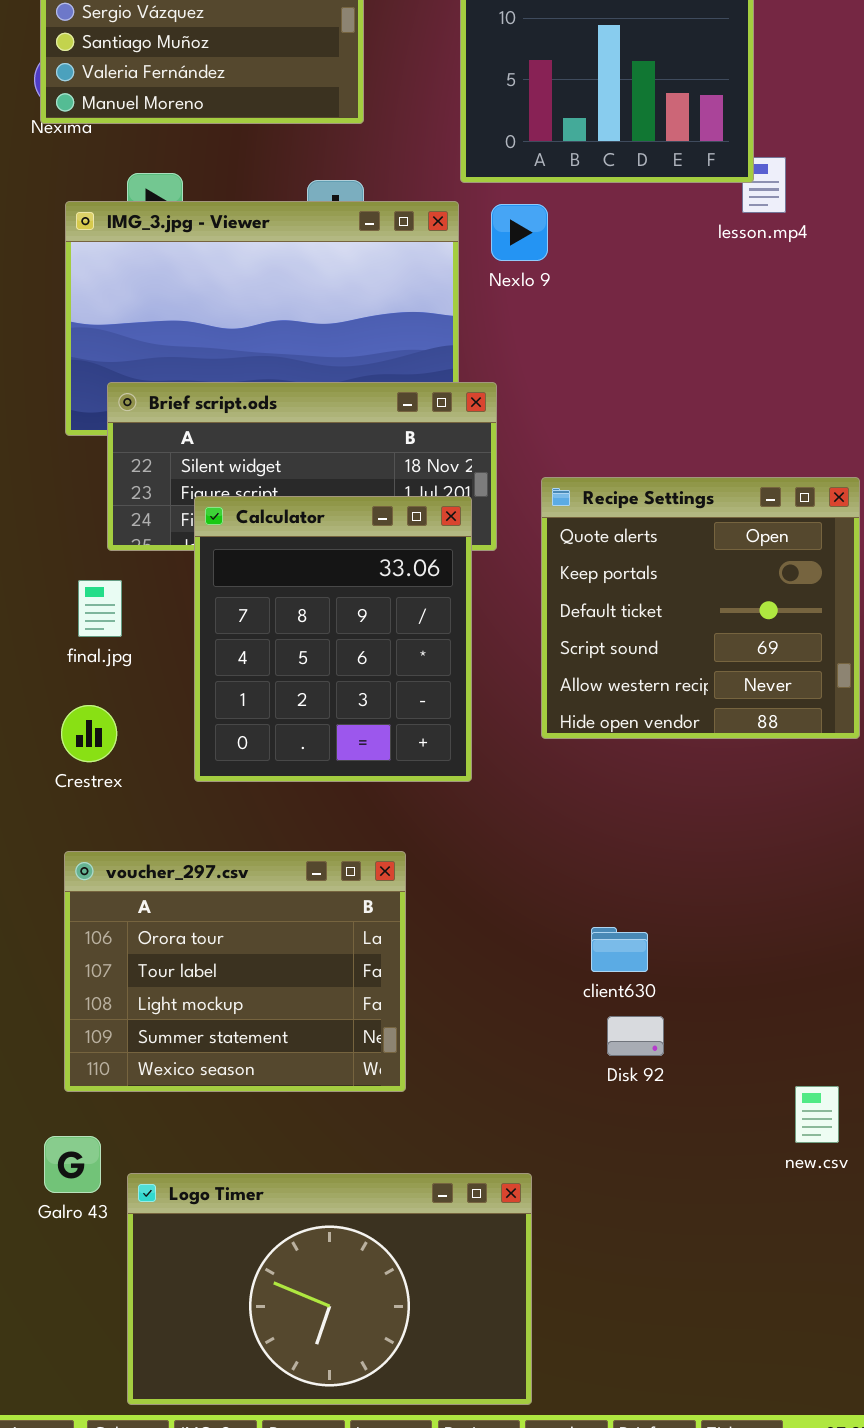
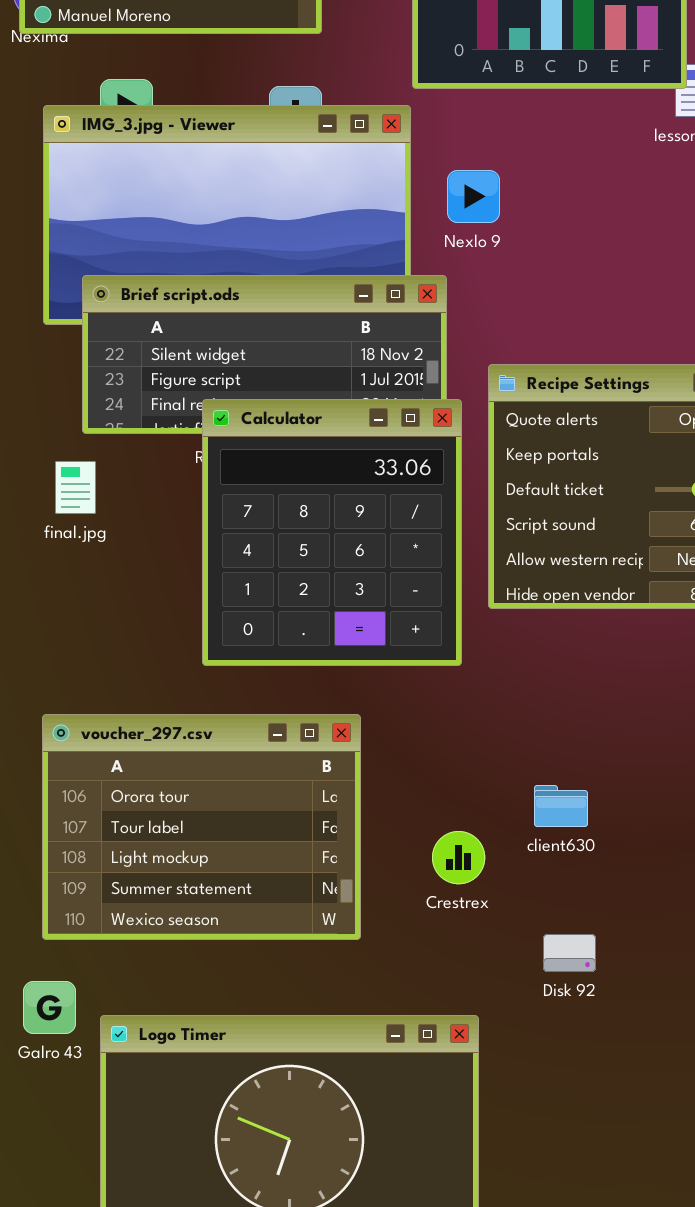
Nexlo 9: [491,204,548,261] -> [447,170,500,223], moved
Calculator: [194,496,472,782] -> [202,399,462,666], moved
Crestrex: [61,705,117,762] -> [432,831,485,884], moved
Disk 92: [607,1016,664,1056] -> [543,934,596,972], moved

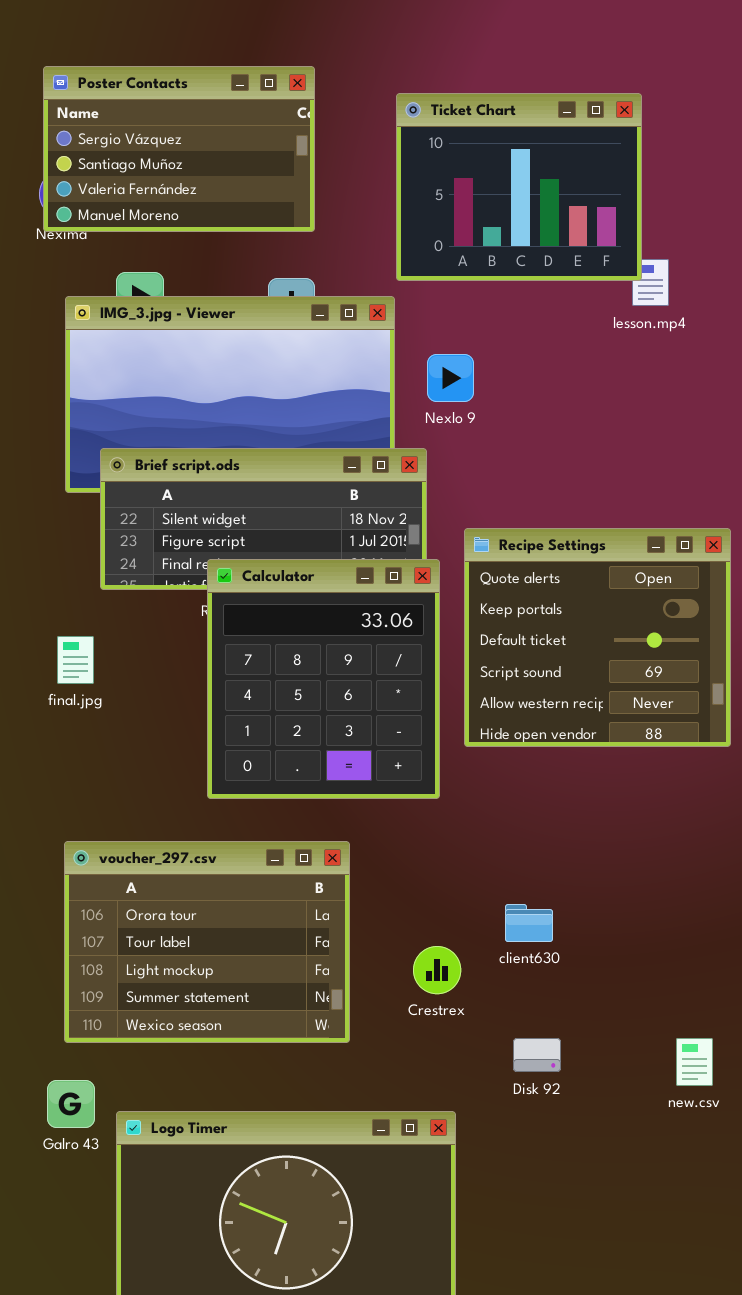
final.jpg: [55,461,96,514] -> [57,636,94,684], moved

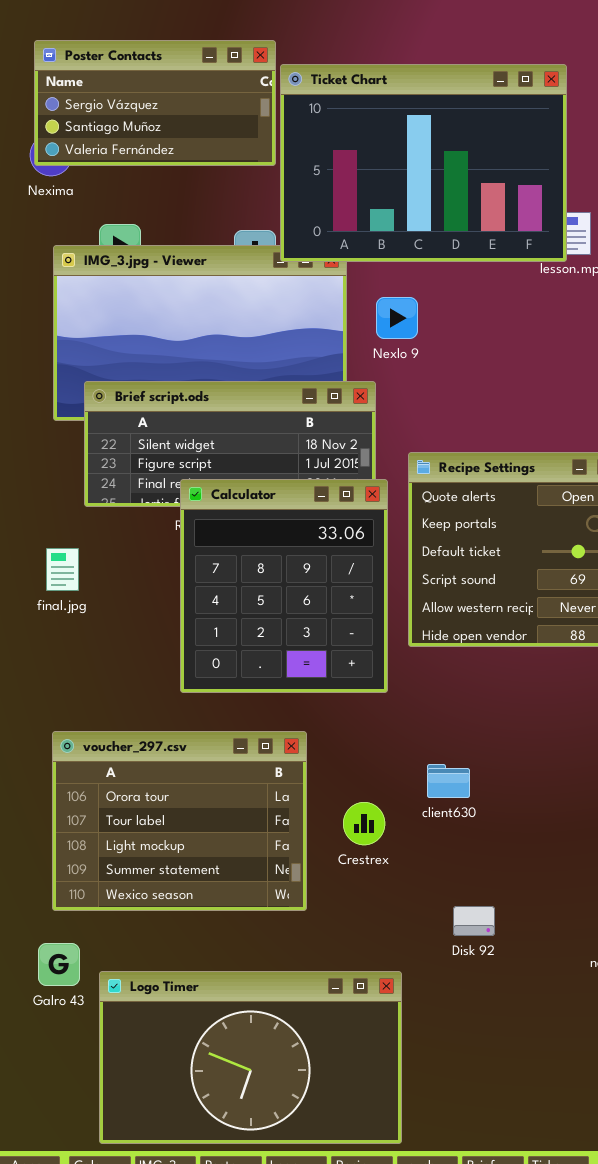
Poster Contacts: [43,66,315,232] -> [34,40,276,166], resized
Ticket Chart: [396,93,642,281] -> [280,64,567,262], resized
client630: [505,904,553,942] -> [427,764,470,798], moved
Crestrex: [413,946,461,994] -> [343,802,385,845], moved

